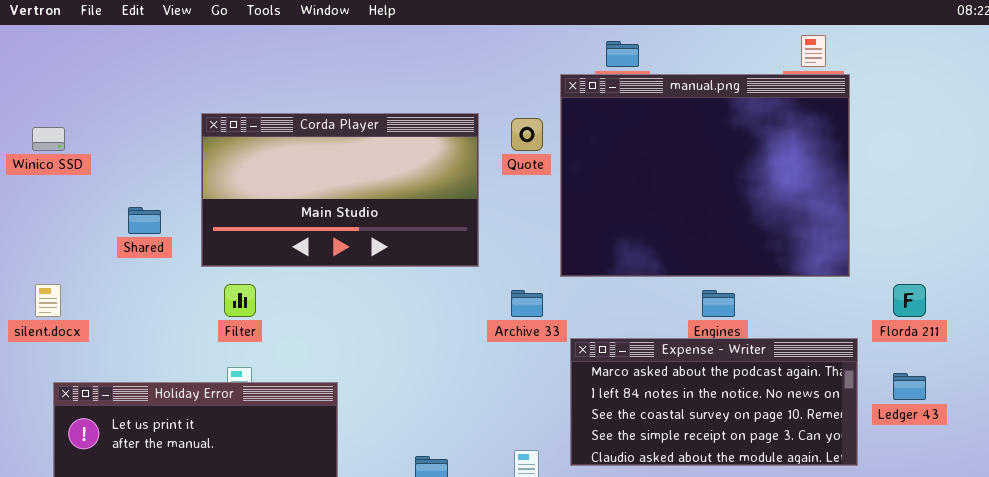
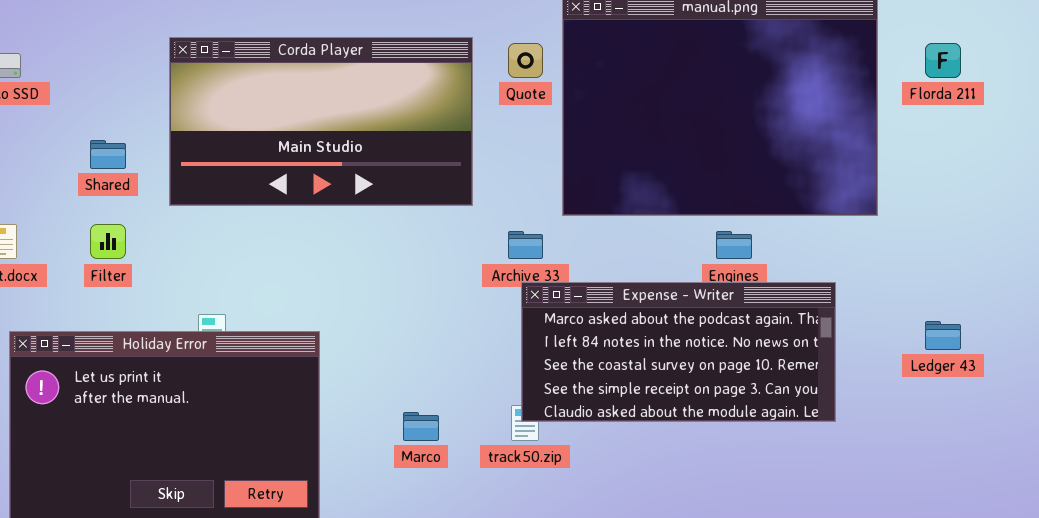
Filter: [224,284,256,317] -> [90,224,126,259], moved
Florda 211: [893,284,926,317] -> [925,43,961,78], moved
Expense - Writer: [570,338,858,466] -> [521,282,836,422], moved

